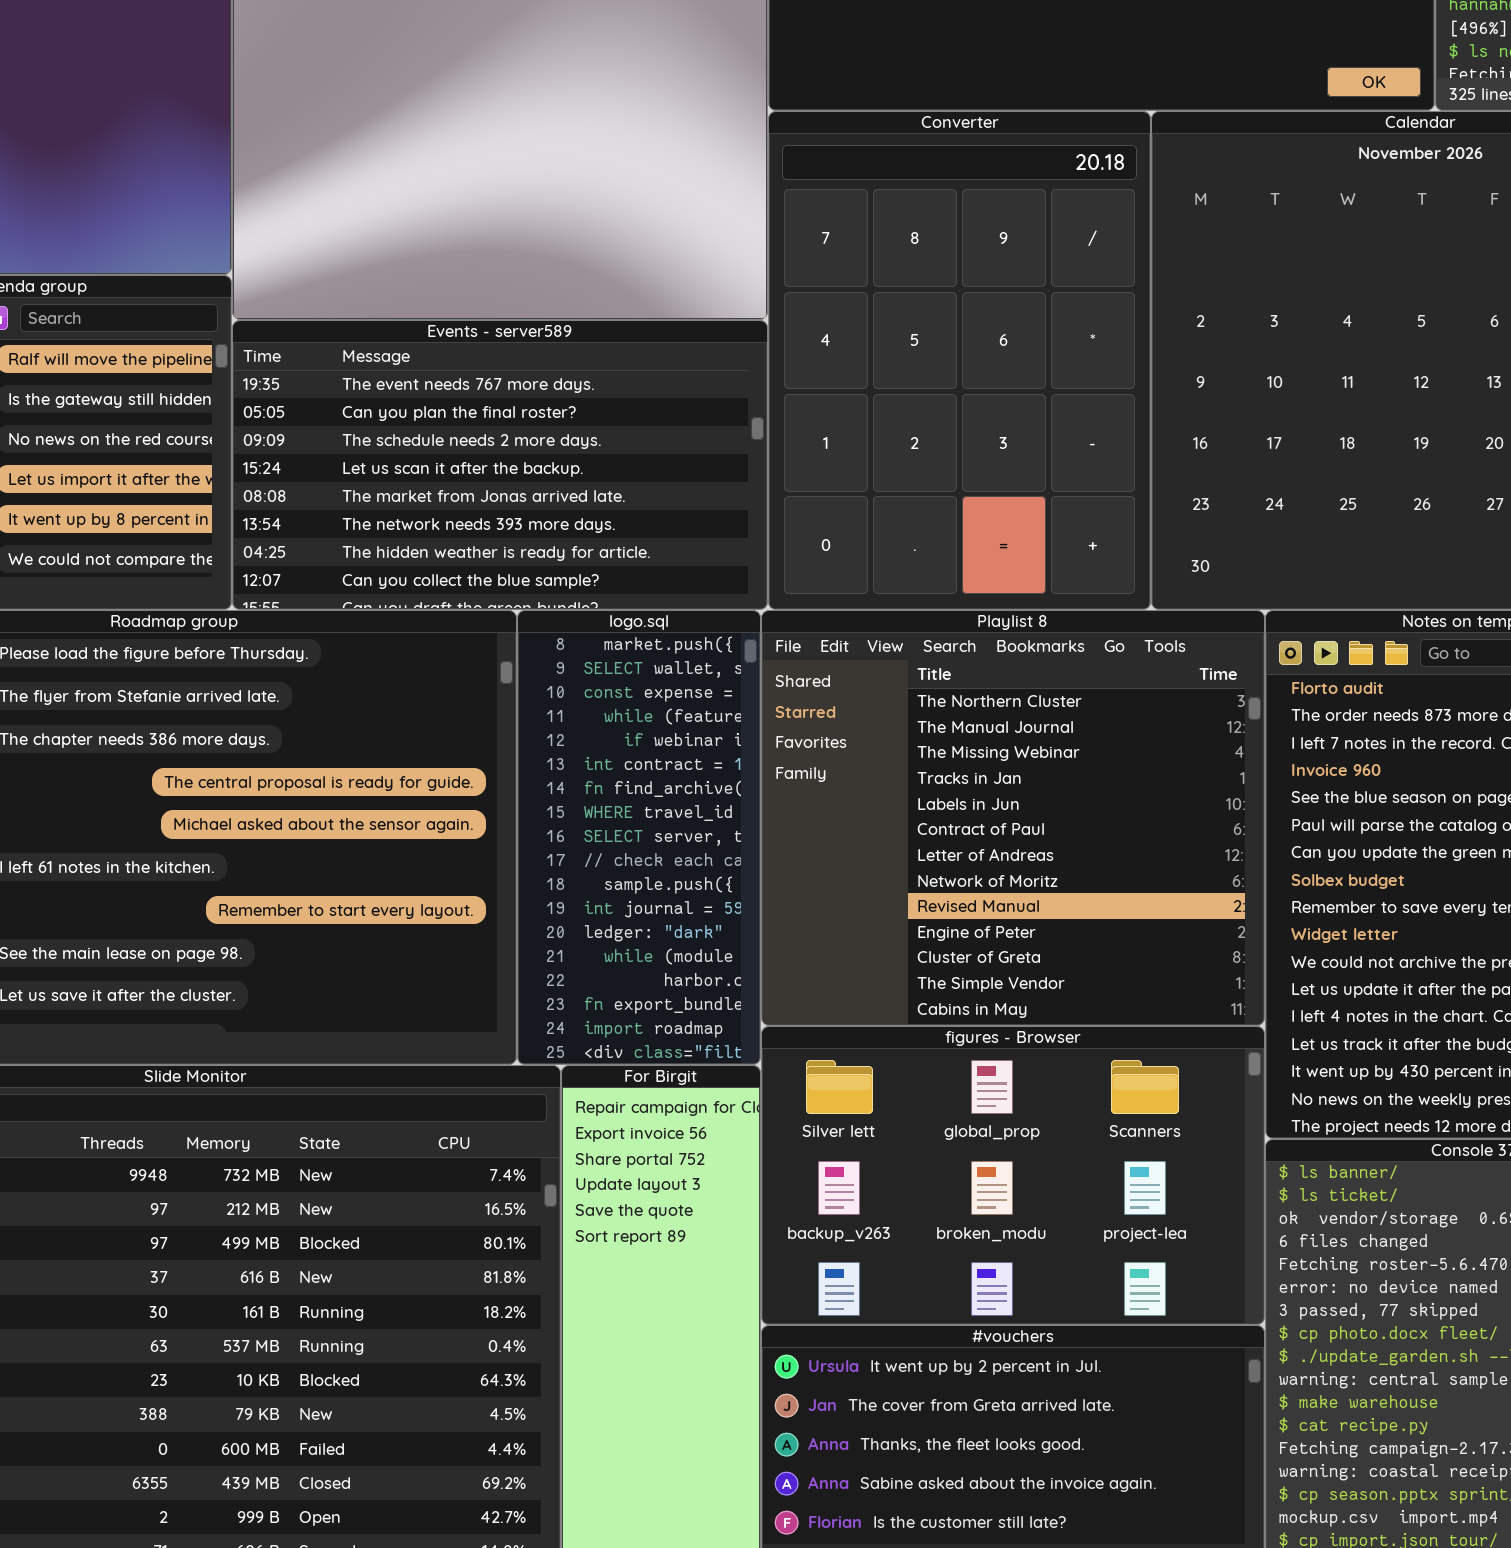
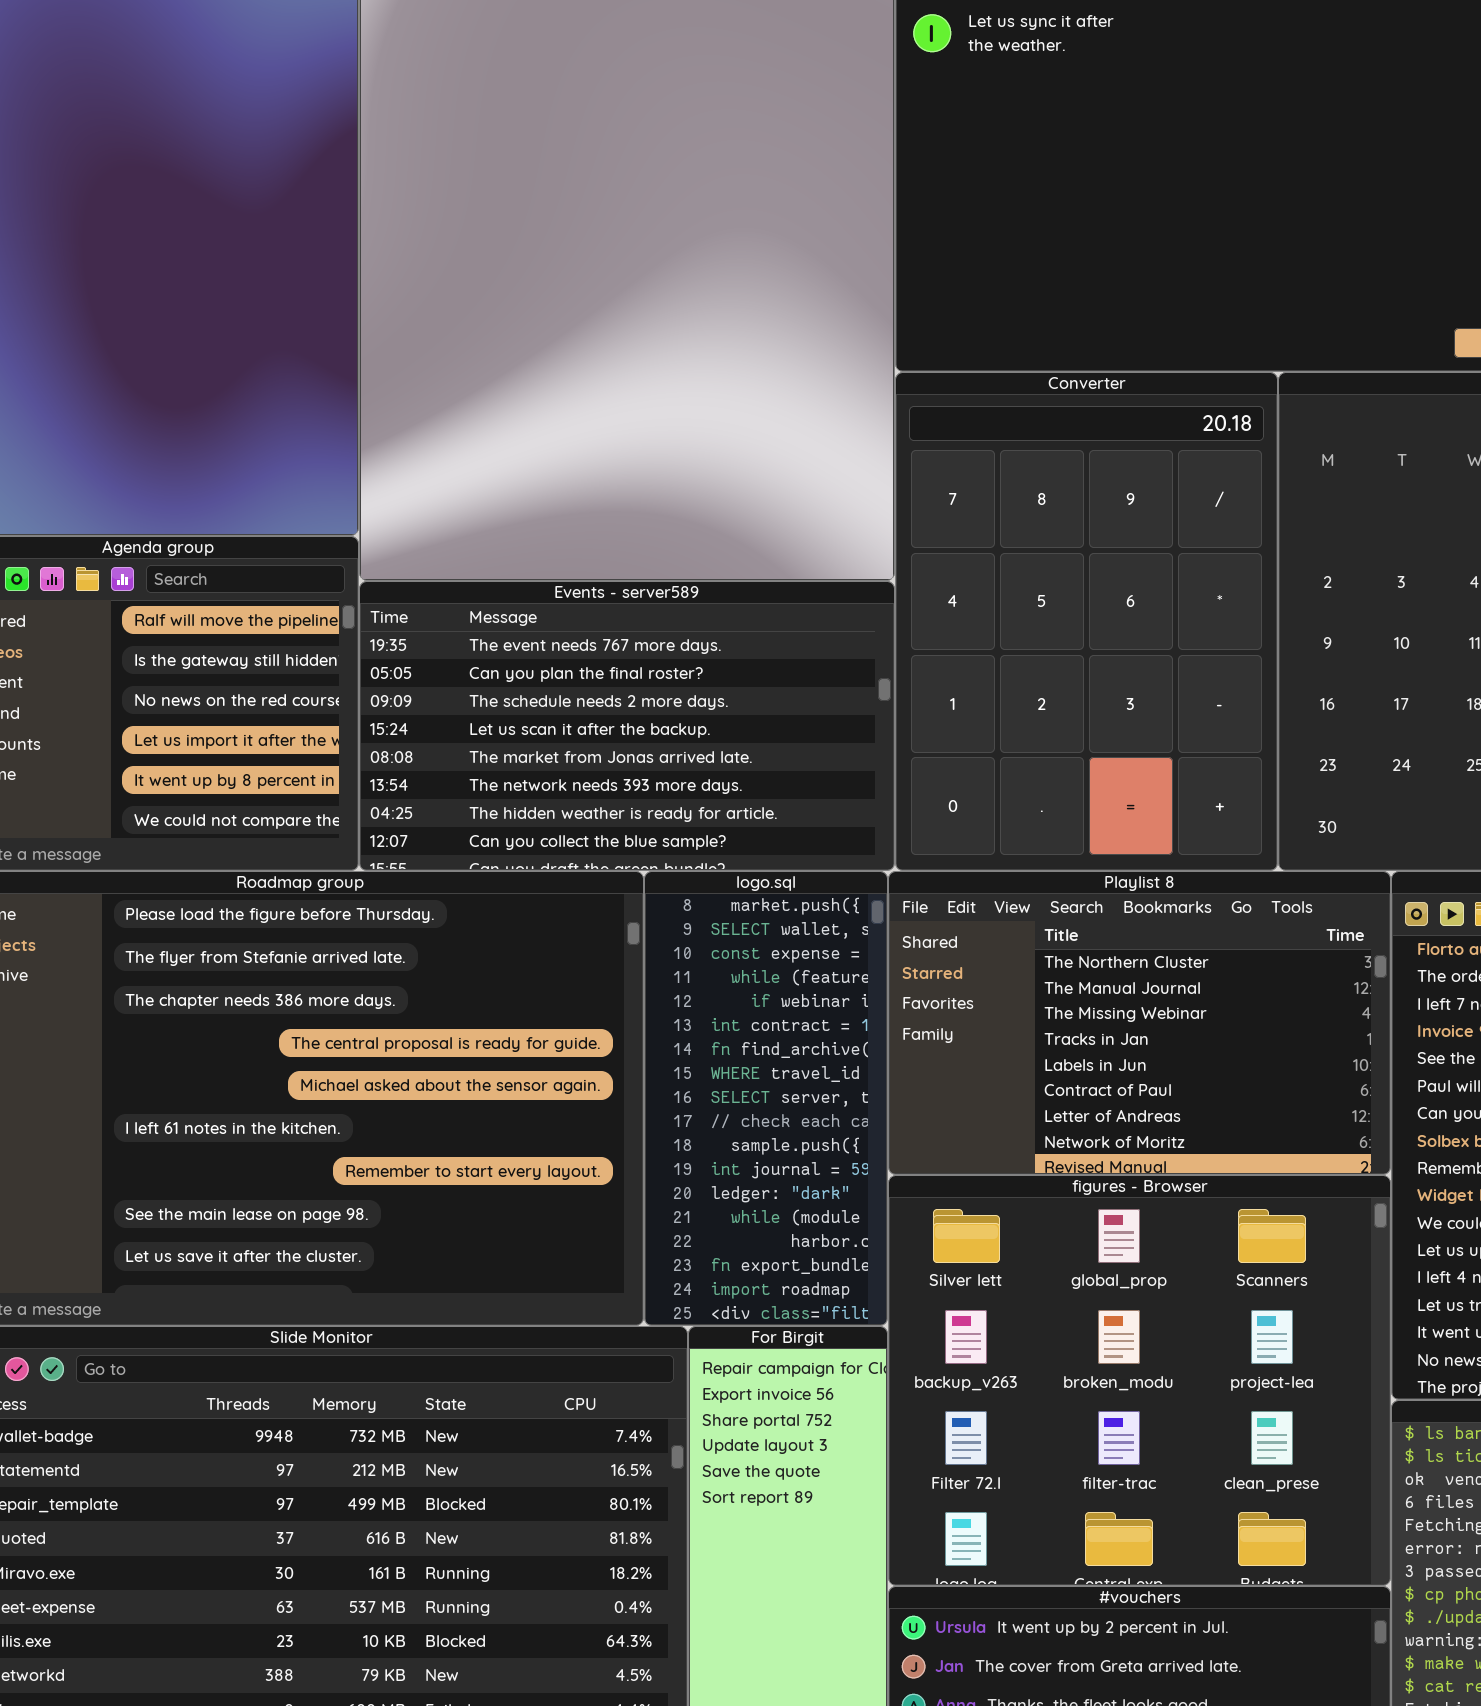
Playlist 8: [761,610,1265,1026] -> [888,871,1391,1175], resized
figures - Browser: [761,1026,1265,1325] -> [888,1175,1391,1586], resized

